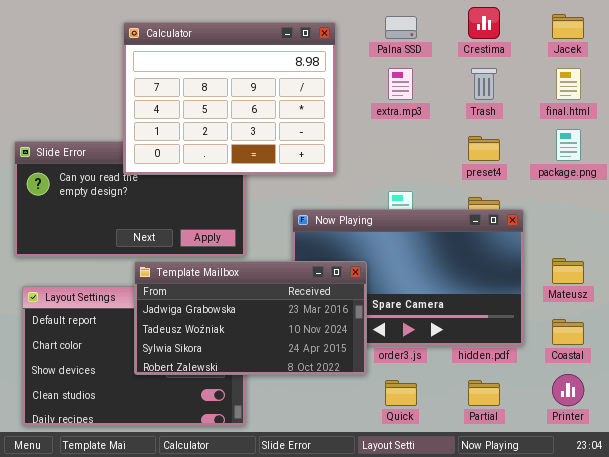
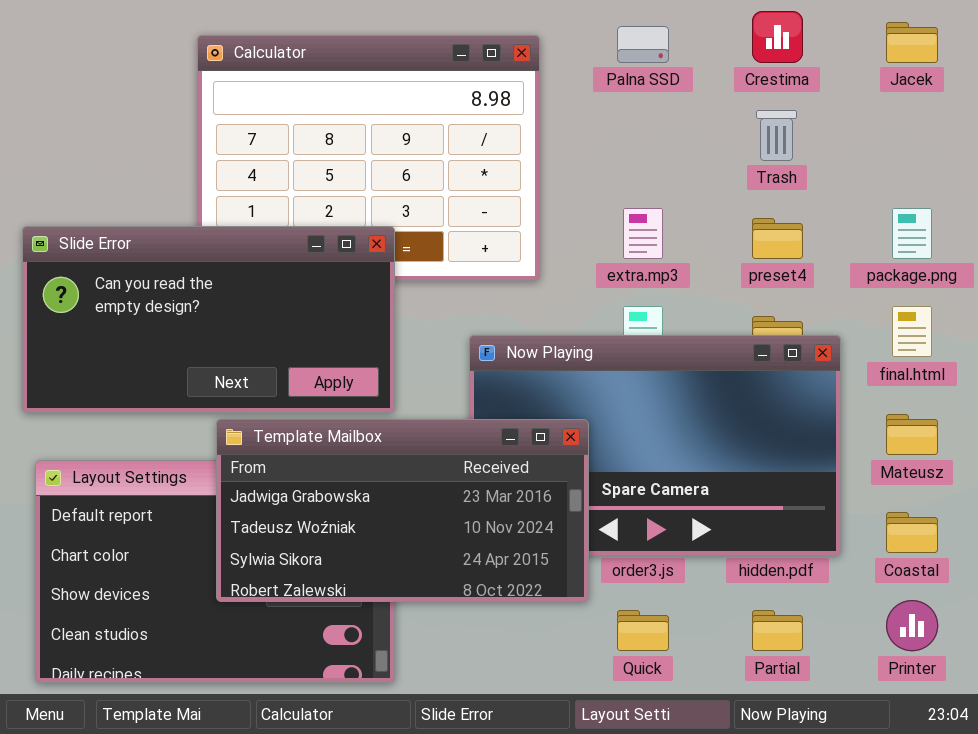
extra.mp3: [388,68,413,100] -> [623,208,663,259], moved
final.html: [556,68,581,100] -> [892,306,932,357], moved
Slide Error: [14,141,246,257] -> [22,226,395,413], raised

